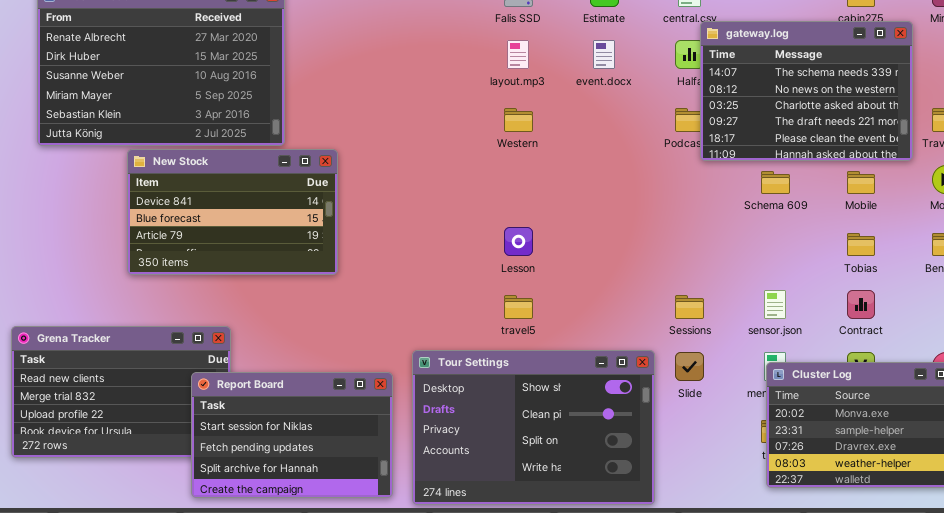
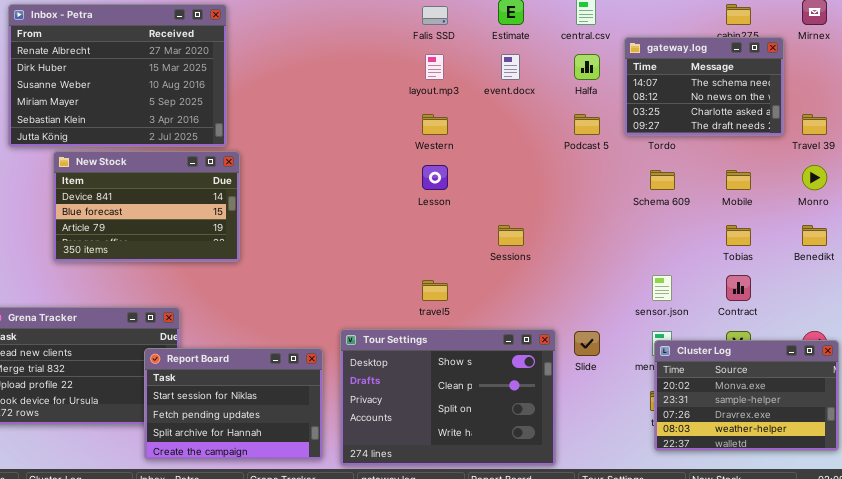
gateway.log: [700,21,913,161] -> [624,37,784,136], resized
New Stock: [127,149,338,275] -> [53,151,240,262], moved
Lesson: [504,227,533,256] -> [422,165,448,190], moved
Sessions: [675,295,704,319] -> [498,225,524,246], moved

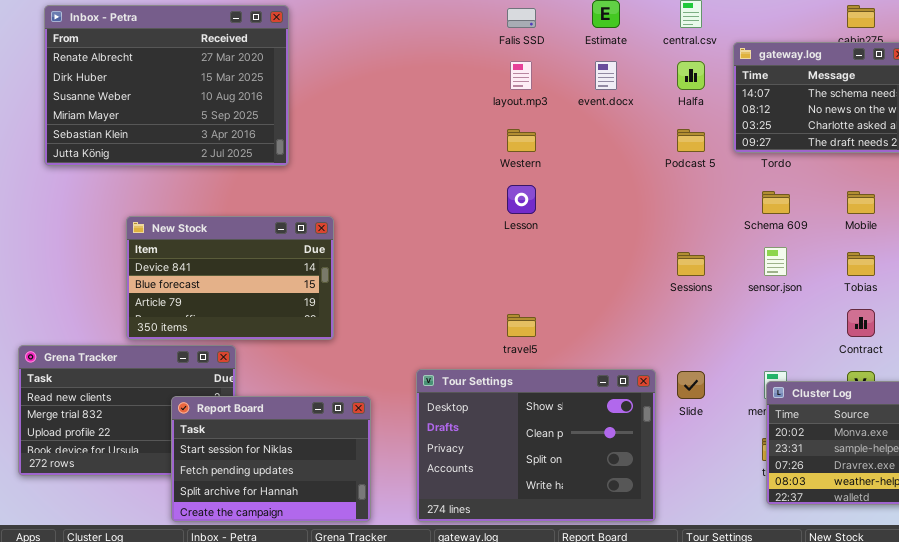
New Stock: [53,151,240,262] -> [126,216,334,340], moved
Sessions: [498,225,524,246] -> [677,252,705,276], moved
sensor.json: [652,275,672,301] -> [764,247,787,276], moved
Report Board: [144,348,323,460] -> [171,396,371,522], moved

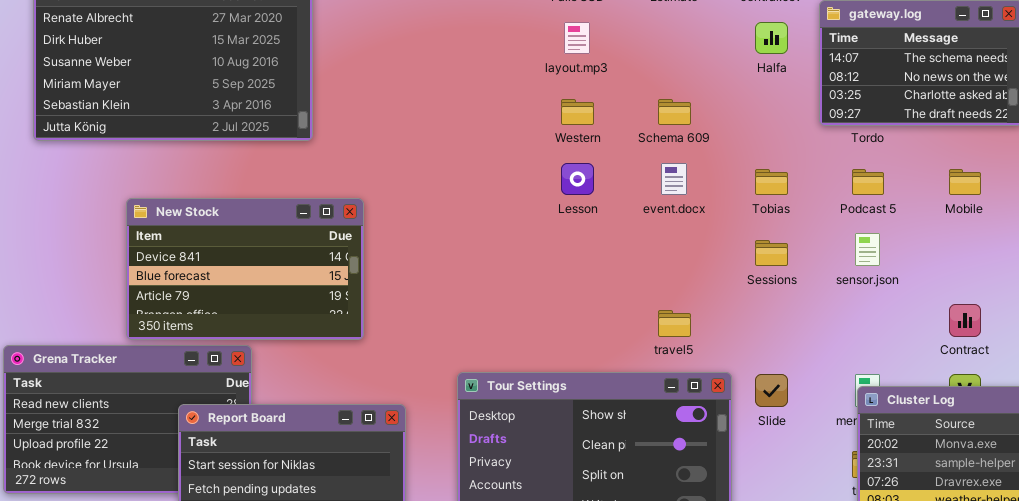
event.docx: [595,61,617,90] -> [661,163,687,195], moved
Podcast 5: [677,129,705,152] -> [852,169,884,195], moved
Schema 609: [762,191,790,214] -> [658,99,691,125], moved
Tobias: [847,252,875,276] -> [755,169,788,195], moved
travel5: [507,314,536,337] -> [658,310,691,337], moved

